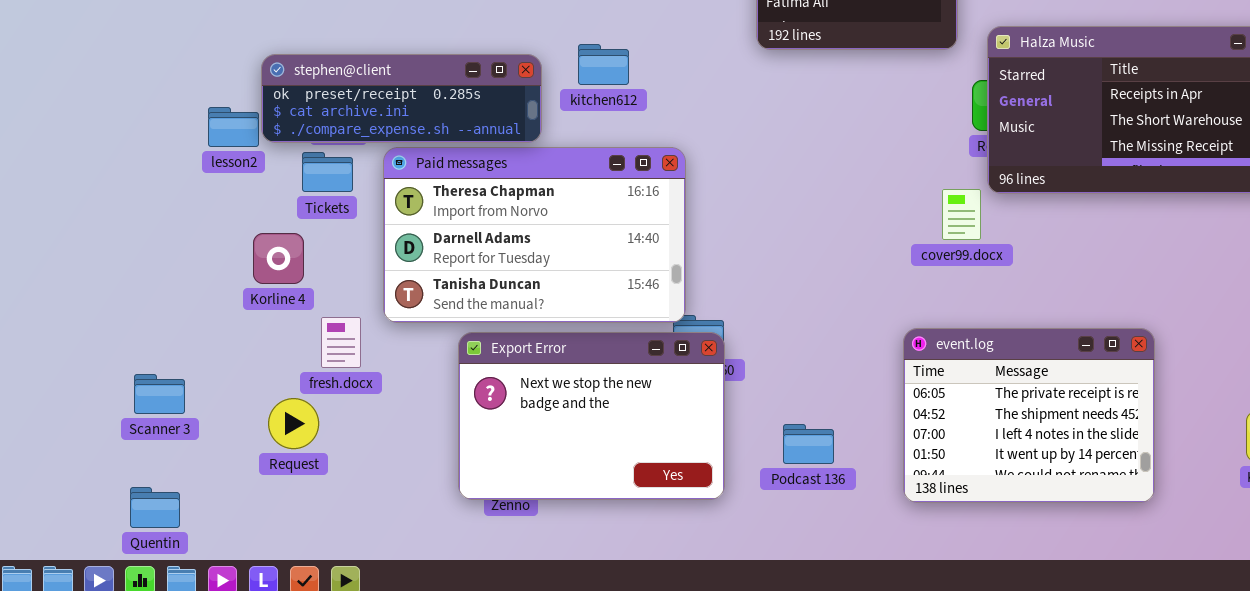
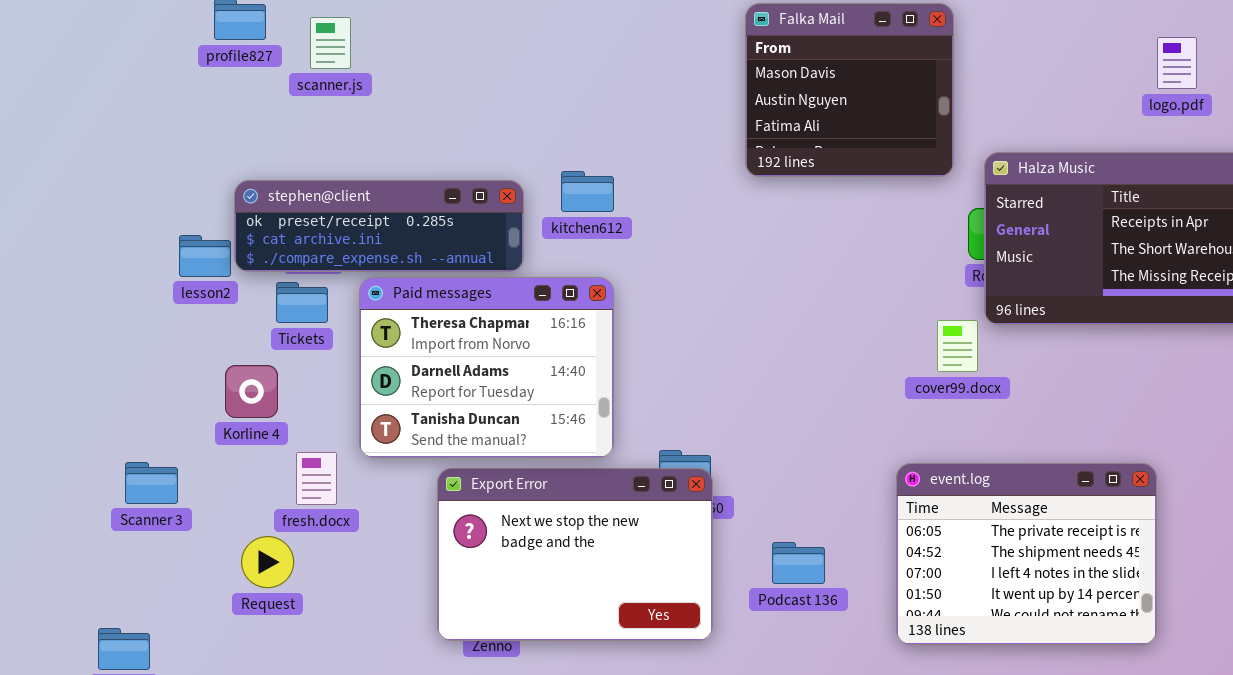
Paid messages: [383,147,686,323] -> [359,277,614,458], resized
Scanner 3: [134,374,185,414] -> [125,462,178,504], moved
Podcast 136: [783,424,834,464] -> [772,542,825,584], moved

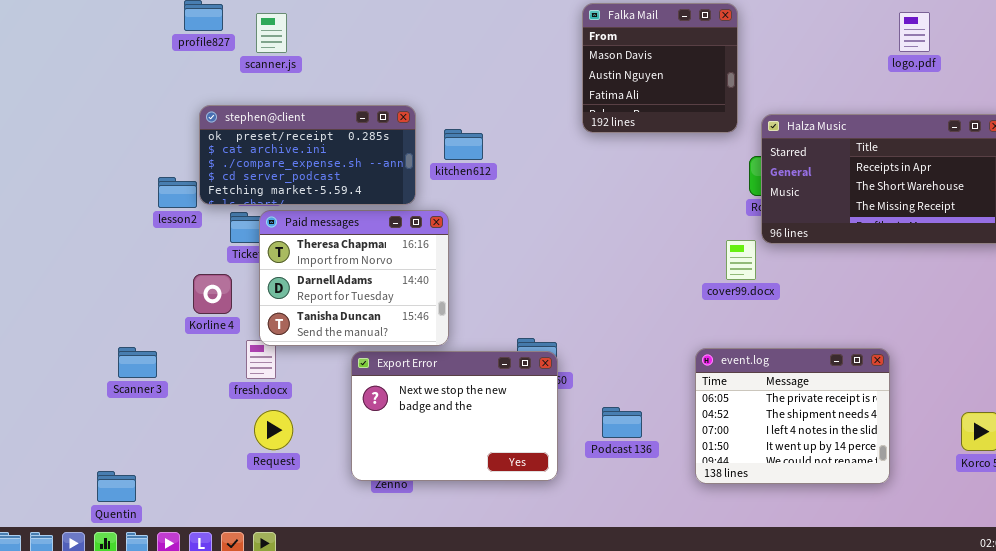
logo.pdf: [1157,37,1197,89] -> [899,12,930,52], moved
stephen@client: [234,180,524,272] -> [199,105,416,205], resized
Paid messages: [359,277,614,458] -> [259,210,449,346], moved
Request: [241,536,294,588] -> [254,410,293,450], moved

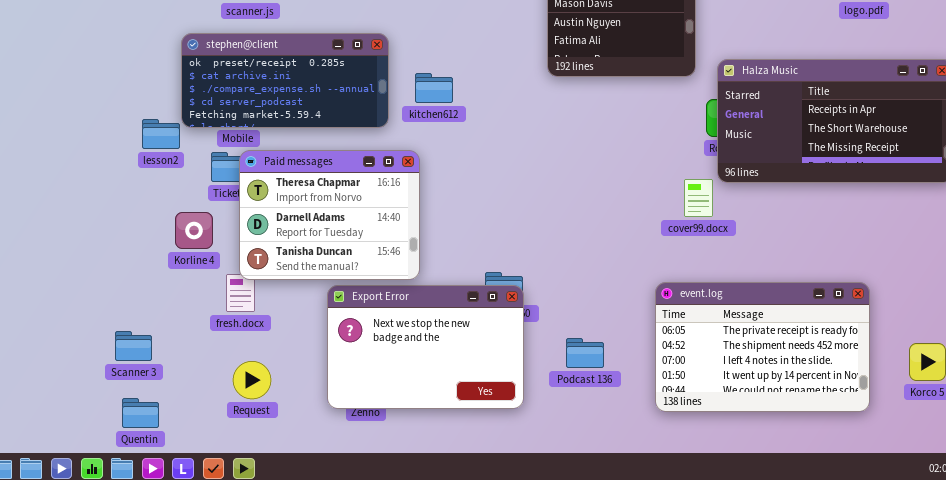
stephen@client: [199,105,416,205] -> [181,33,389,128], moved
Scanner 3: [118,347,157,378] -> [115,331,152,361], moved
event.log: [695,348,890,484] -> [655,282,870,412], resized
Request: [254,410,293,450] -> [233,361,271,399], moved
Quentin: [97,471,136,502] -> [122,398,159,428], moved

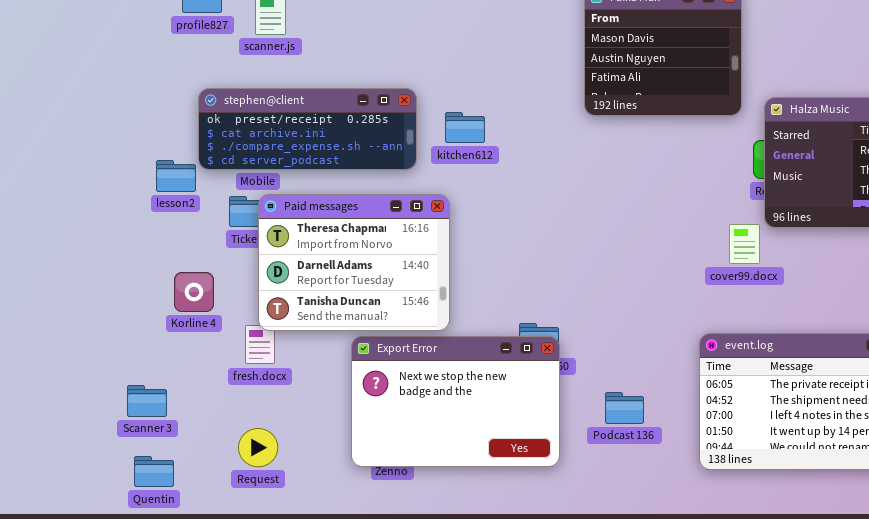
stephen@client: [181,33,389,128] -> [198,88,417,170], resized
Korline 4: [175,212,213,249] -> [174,272,214,312], moved
Request: [233,361,271,399] -> [238,428,278,467], moved

